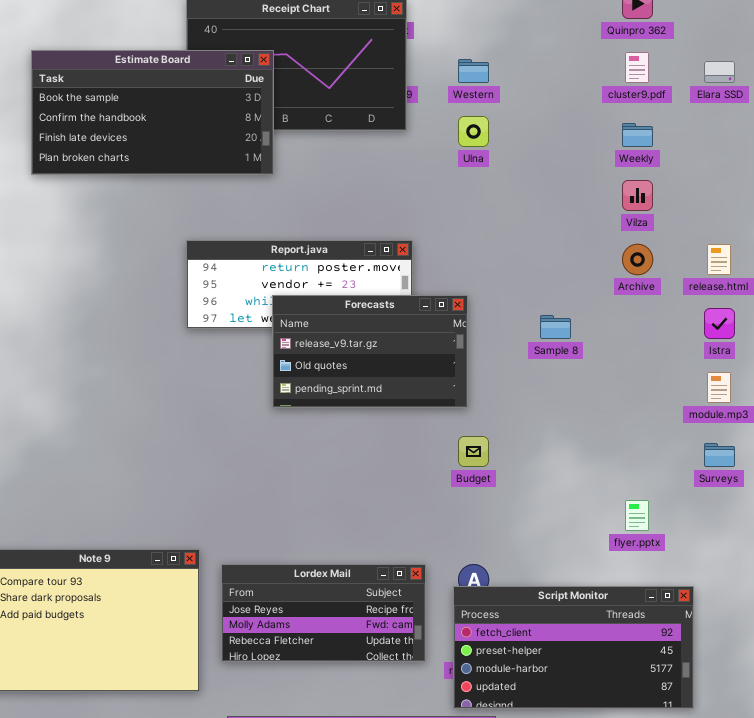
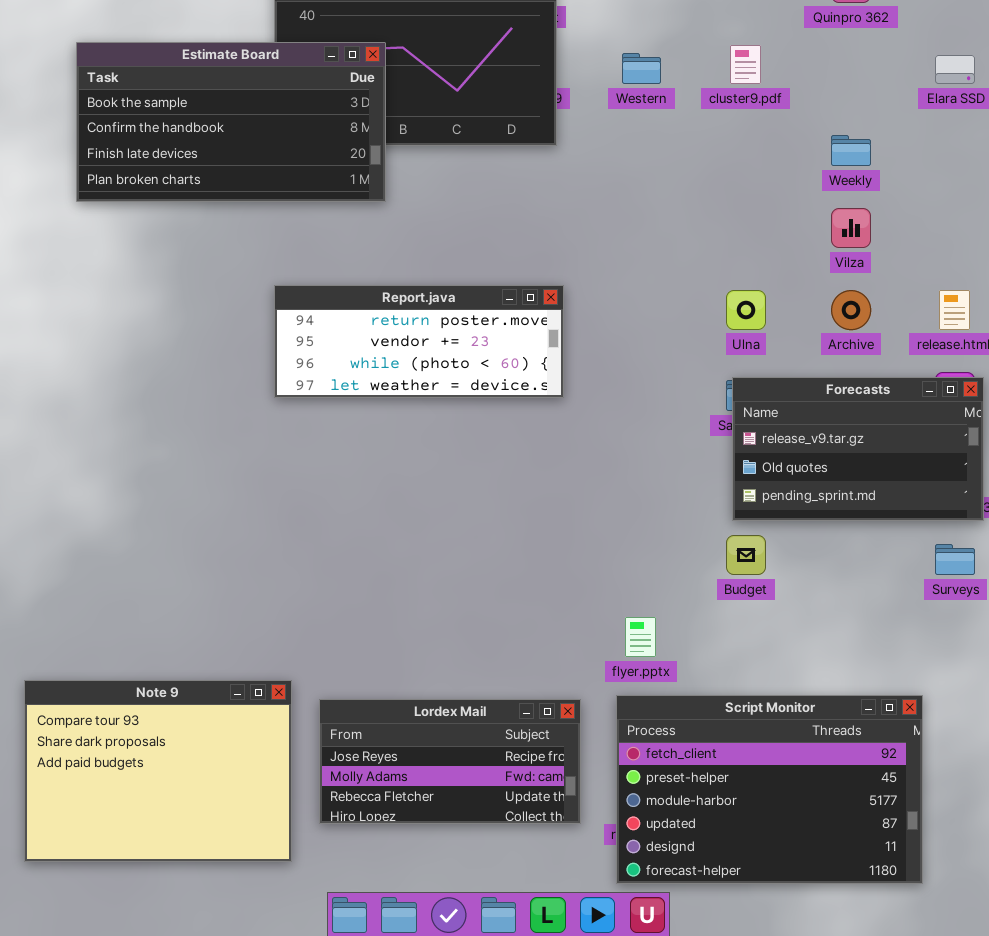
cluster9.pdf: [625,52,649,83] -> [730,45,761,84], moved
Ulna: [458,116,489,147] -> [726,290,766,330], moved
Forecasts: [272,295,468,408] -> [732,377,984,521], moved
Budget: [458,436,489,467] -> [726,535,766,575], moved
flyer.pptx: [625,500,649,531] -> [625,617,656,657], moved
Script Monitor: [453,586,694,709] -> [616,695,923,884], resized

